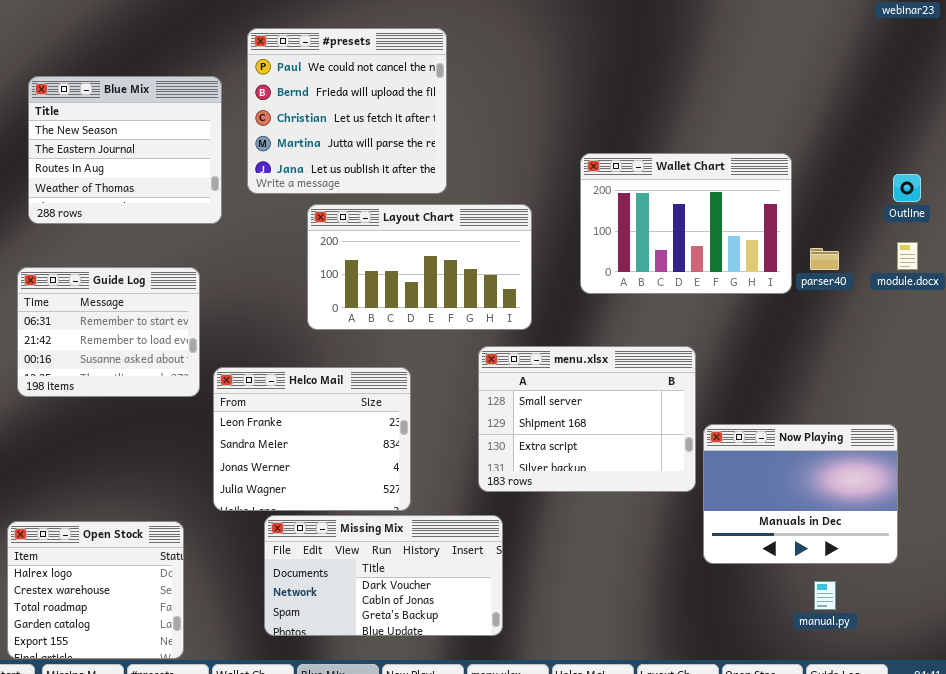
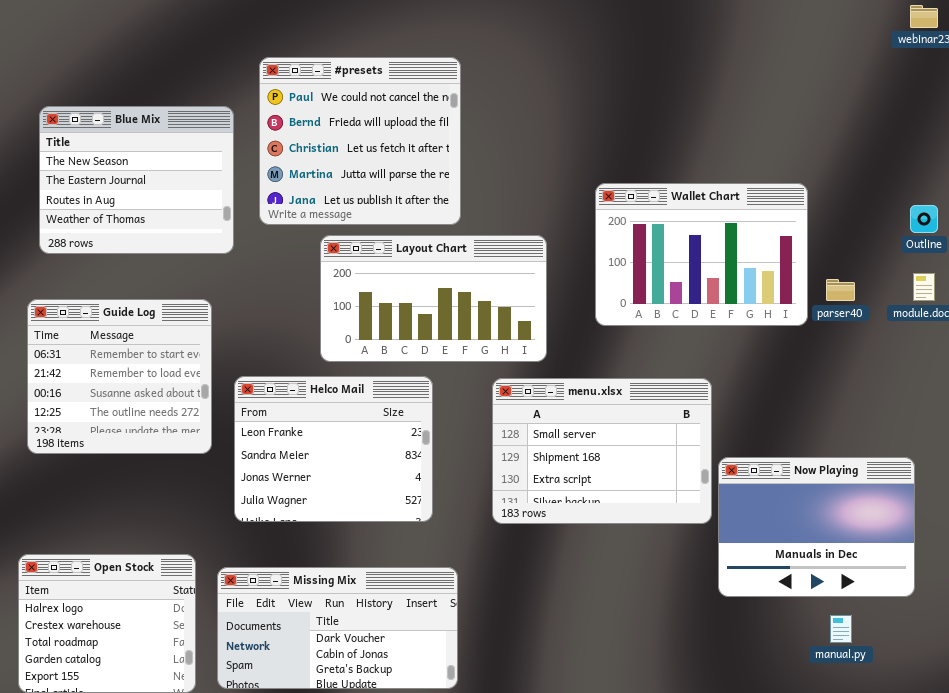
Guide Log: [17,267,200,397] -> [27,299,212,454], resized
Helco Mail: [213,367,411,511] -> [234,376,433,522], moved
Missing Mix: [264,515,503,636] -> [217,567,458,689], moved

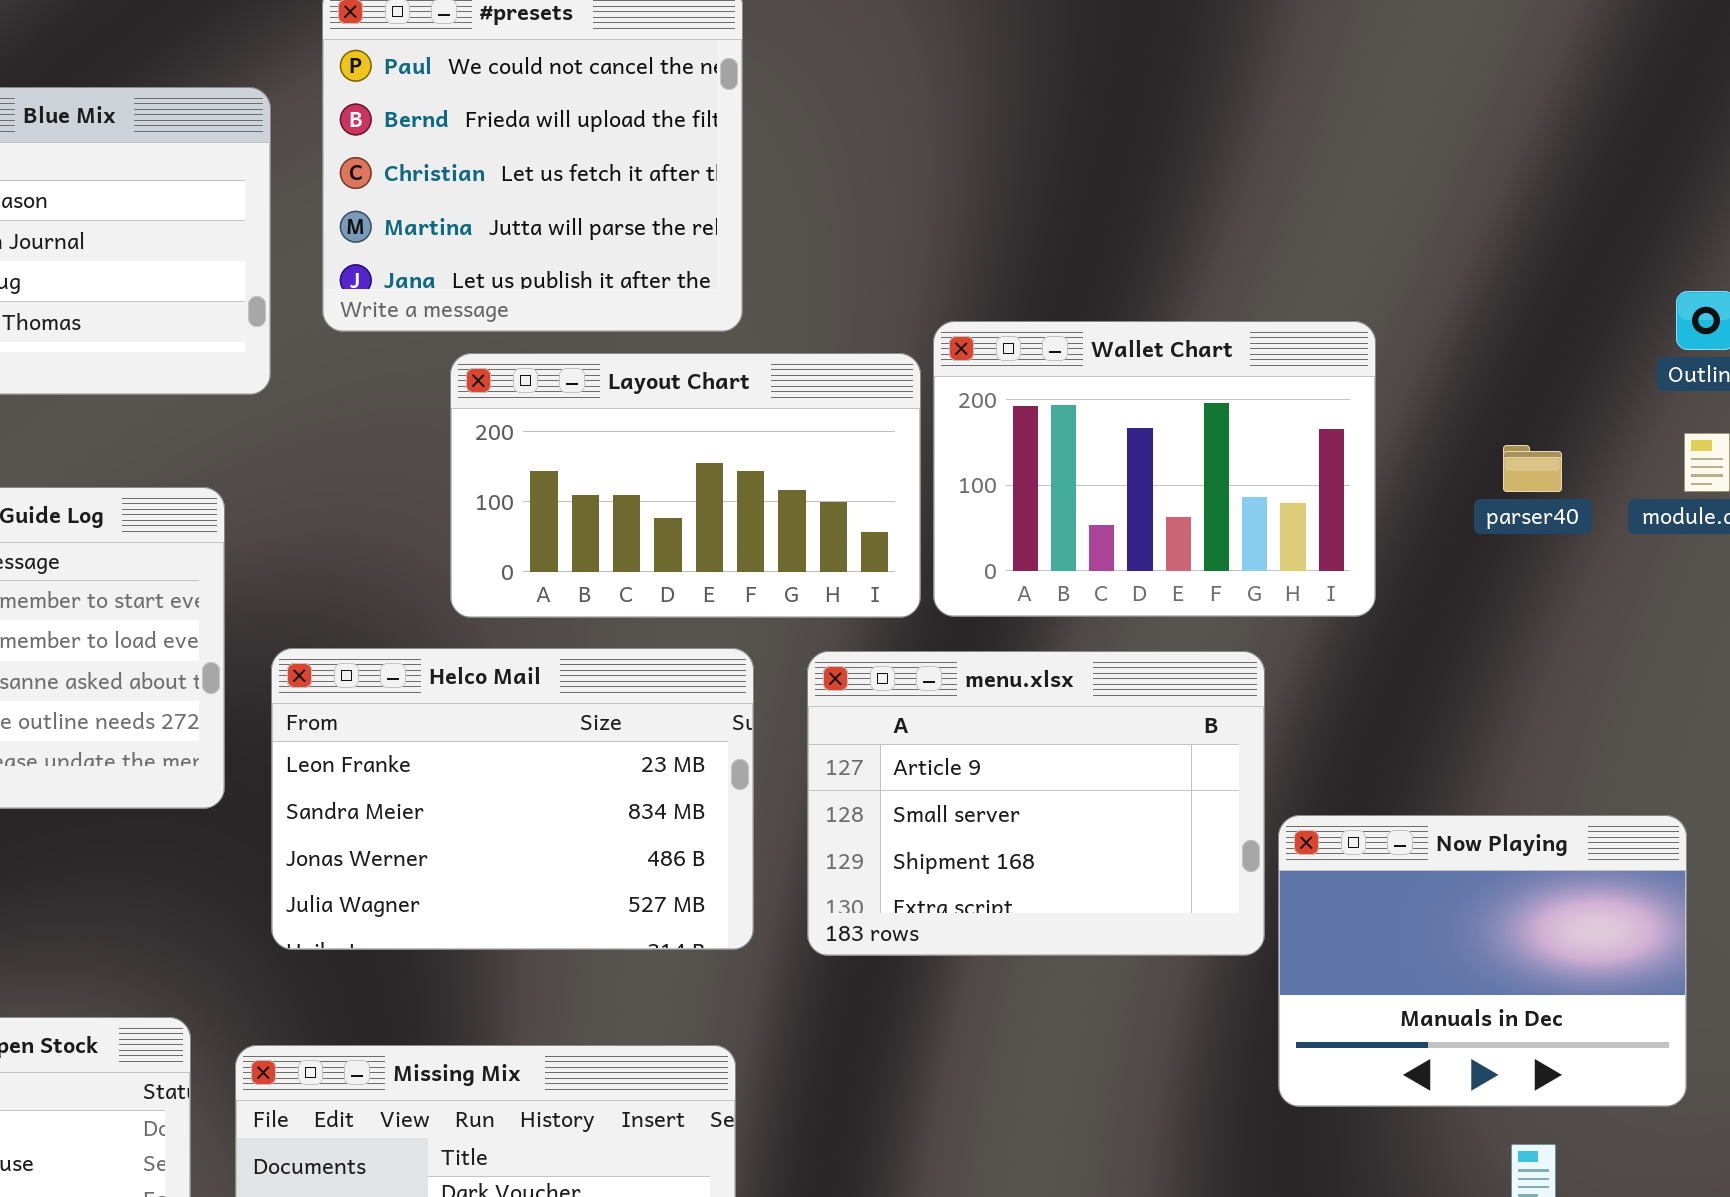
Wallet Chart: [595,183,808,326] -> [933,321,1376,617], moved
Helco Mail: [234,376,433,522] -> [271,648,754,950], resized
menu.xlsx: [492,378,712,524] -> [807,651,1265,956], scrolled up 1 row

